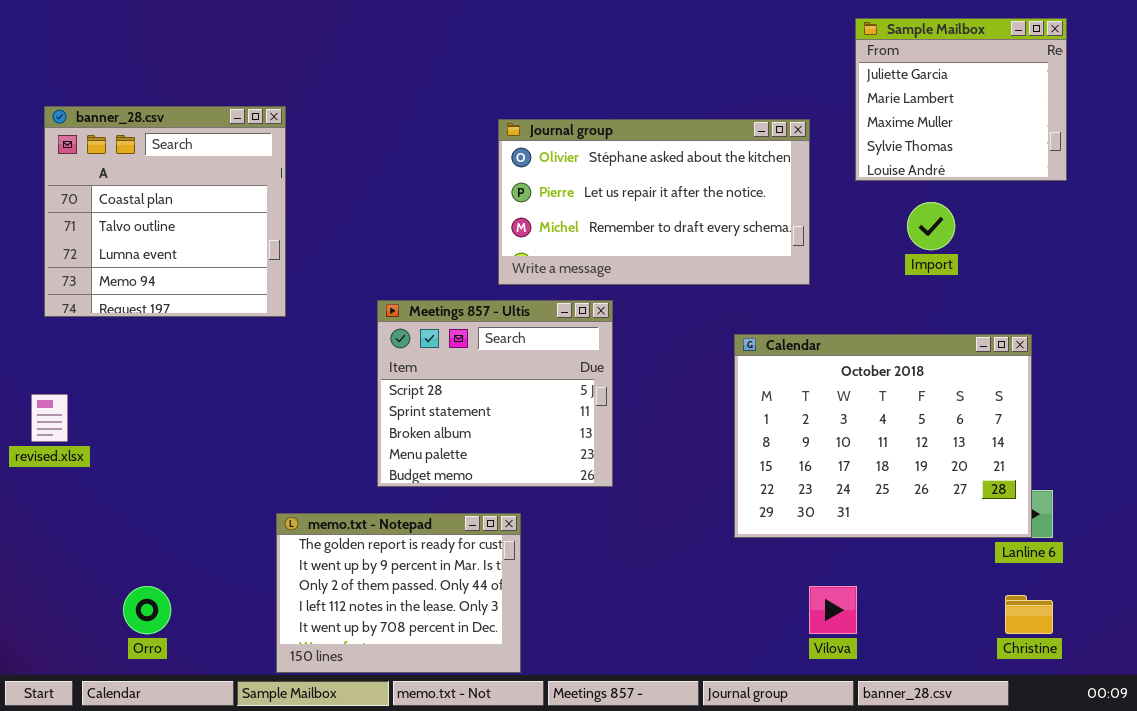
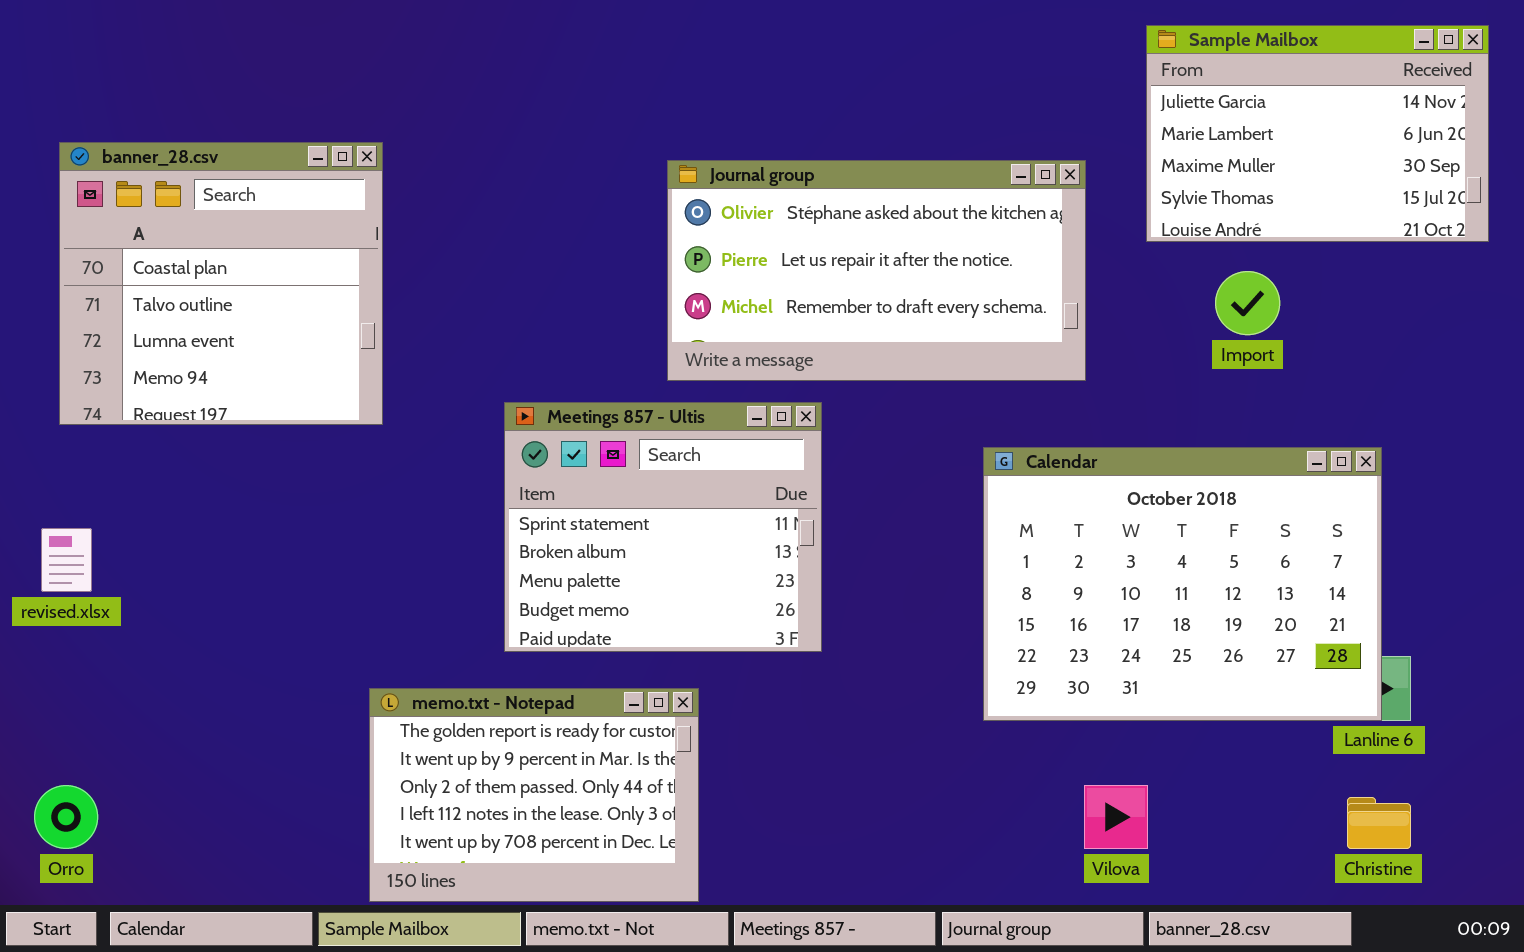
Sample Mailbox: [855,18,1067,181] -> [1146,25,1489,242], resized
Meetings 857 - Ultis: [377,300,613,487] -> [504,402,822,652], scrolled down 1 row
Orro: [123,586,171,634] -> [34,785,98,849], moved

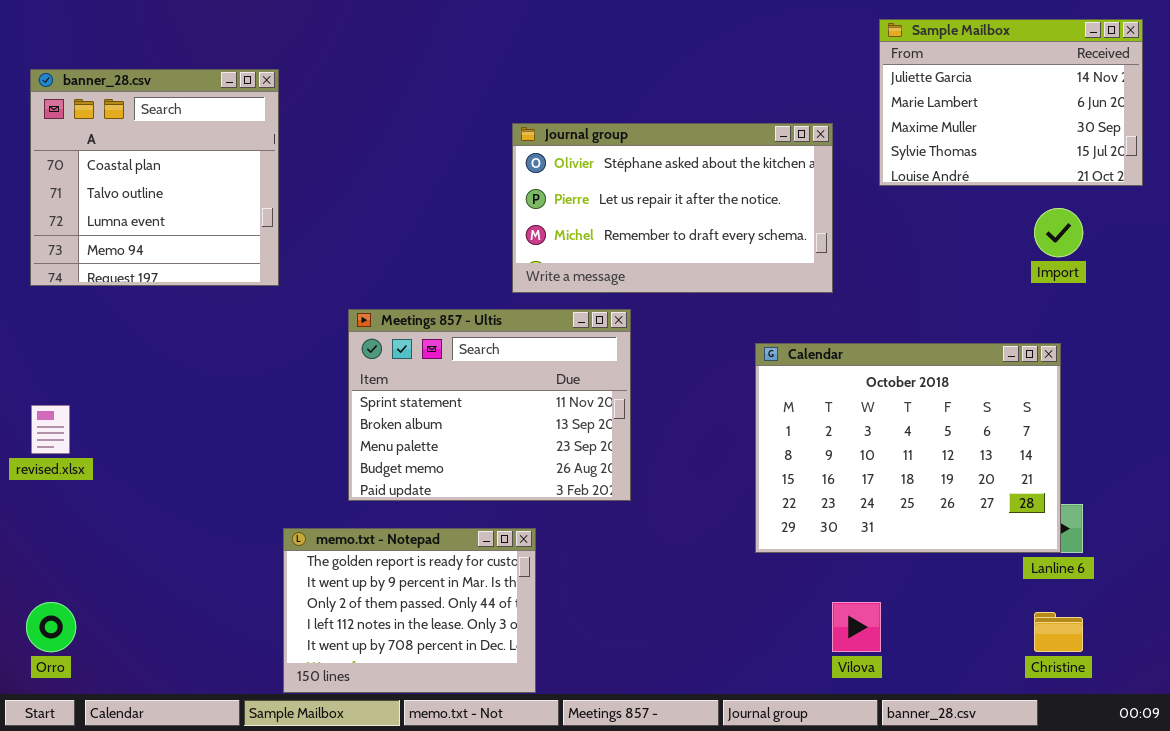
banner_28.csv: [59,142,383,425] -> [30,69,279,286], moved
Import: [1215,271,1280,335] -> [1034,208,1083,257], moved
Meetings 857 - Ultis: [504,402,822,652] -> [348,309,631,501], resized

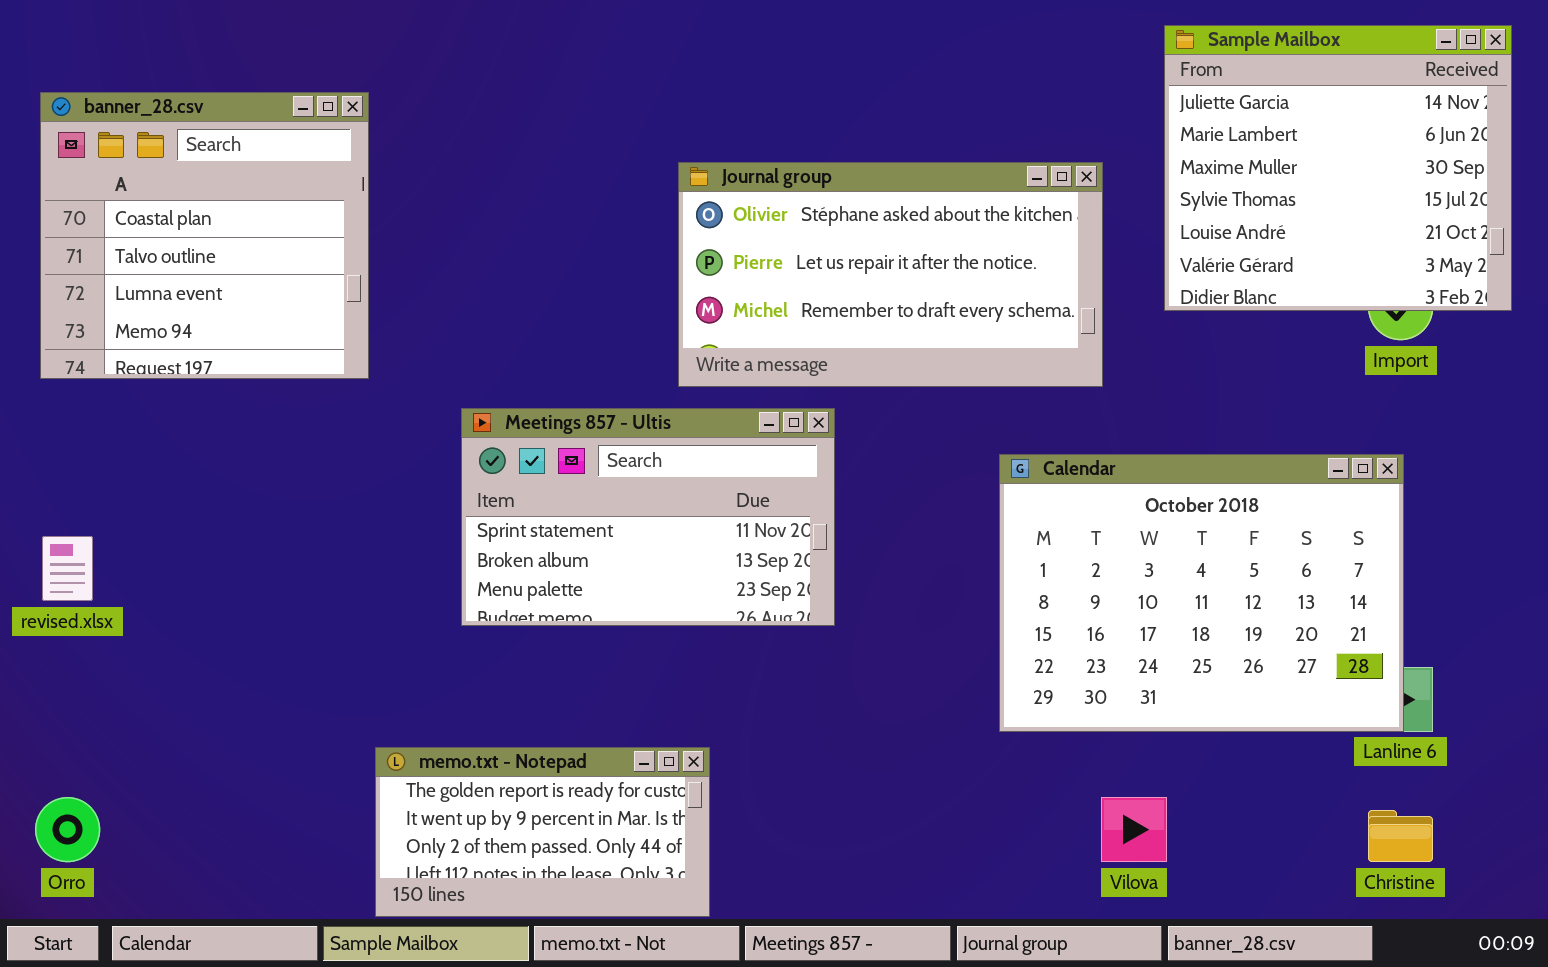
Sample Mailbox: [879,19,1143,186] -> [1164,25,1512,311], resized
Meetings 857 - Ultis: [348,309,631,501] -> [461,408,835,626], resized
memo.txt - Notepad: [283,528,536,693] -> [375,747,710,917], resized

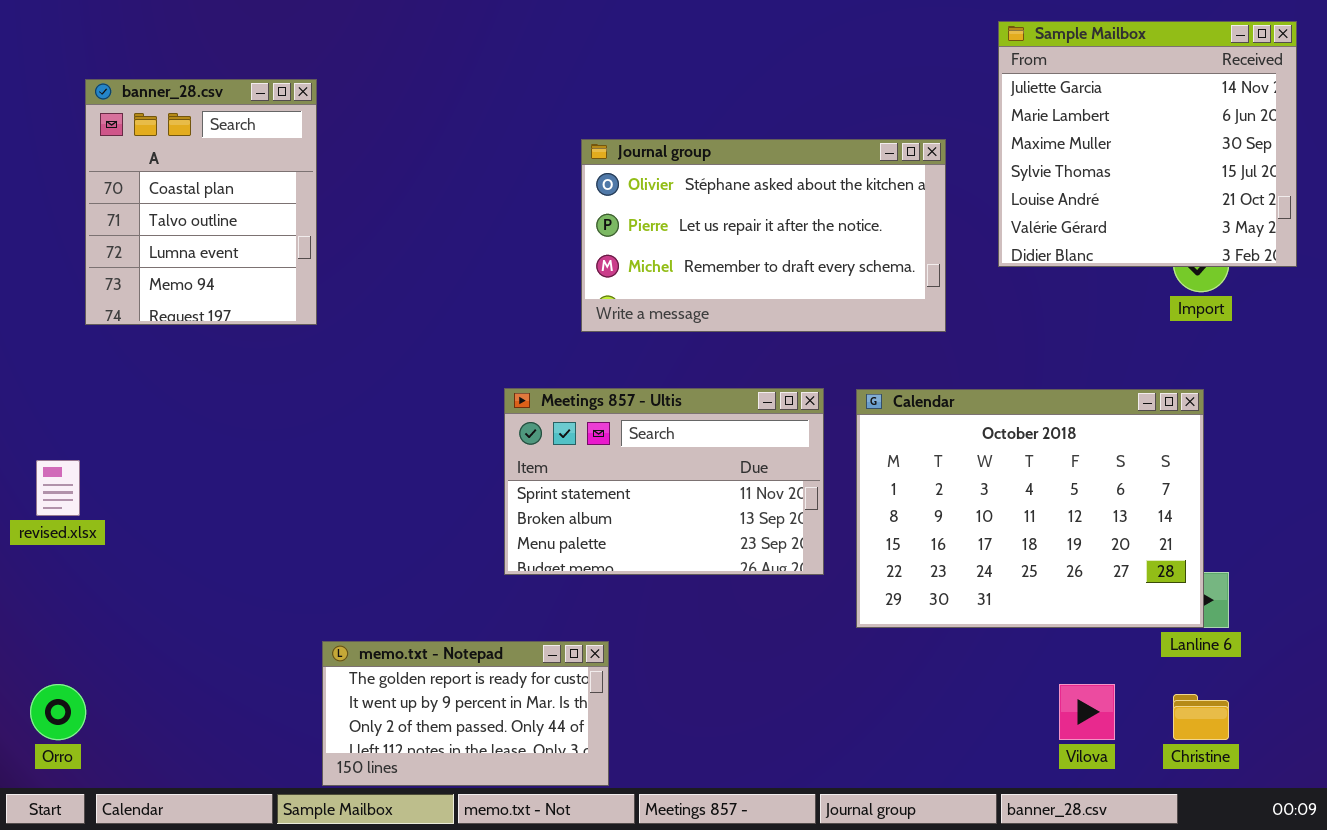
banner_28.csv: [40,92,369,379] -> [85,79,317,325], resized
Meetings 857 - Ultis: [461,408,835,626] -> [504,388,824,575], moved
Vilova: [1101,797,1167,862] -> [1059,684,1115,740], moved

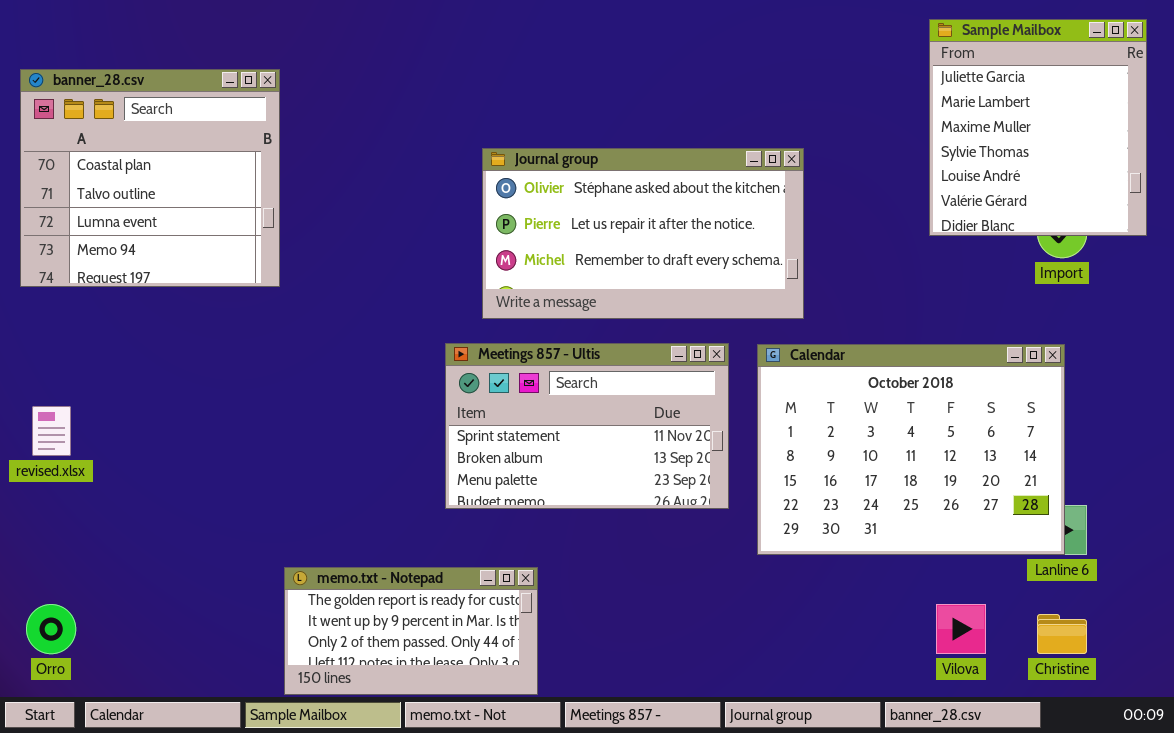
Sample Mailbox: [998,21,1297,267] -> [929,19,1147,236], resized
banner_28.csv: [85,79,317,325] -> [20,69,280,287], resized
Journal group: [581,139,946,332] -> [482,148,804,319], moved

